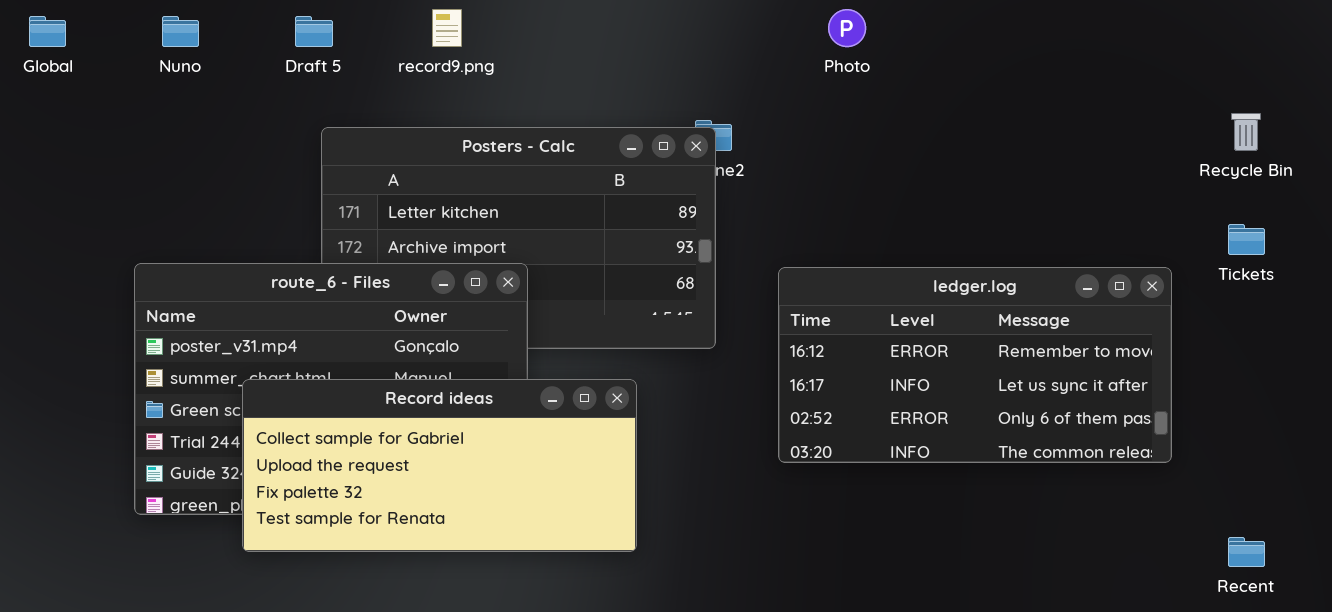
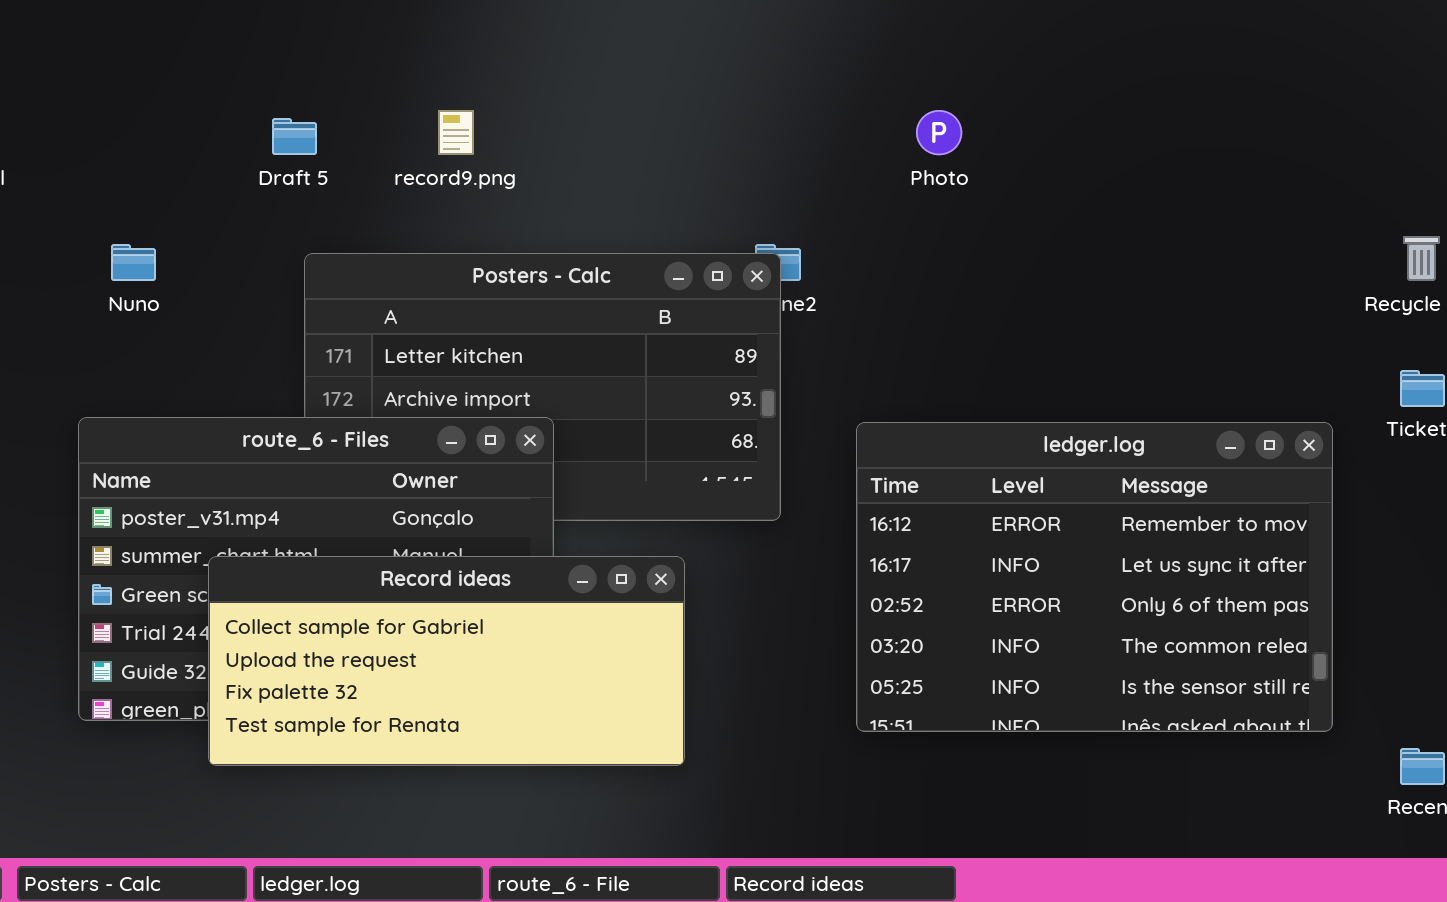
Nuno: [162,16,199,47] -> [111,244,156,281], moved
ledger.log: [778,267,1172,463] -> [856,422,1333,732], resized

